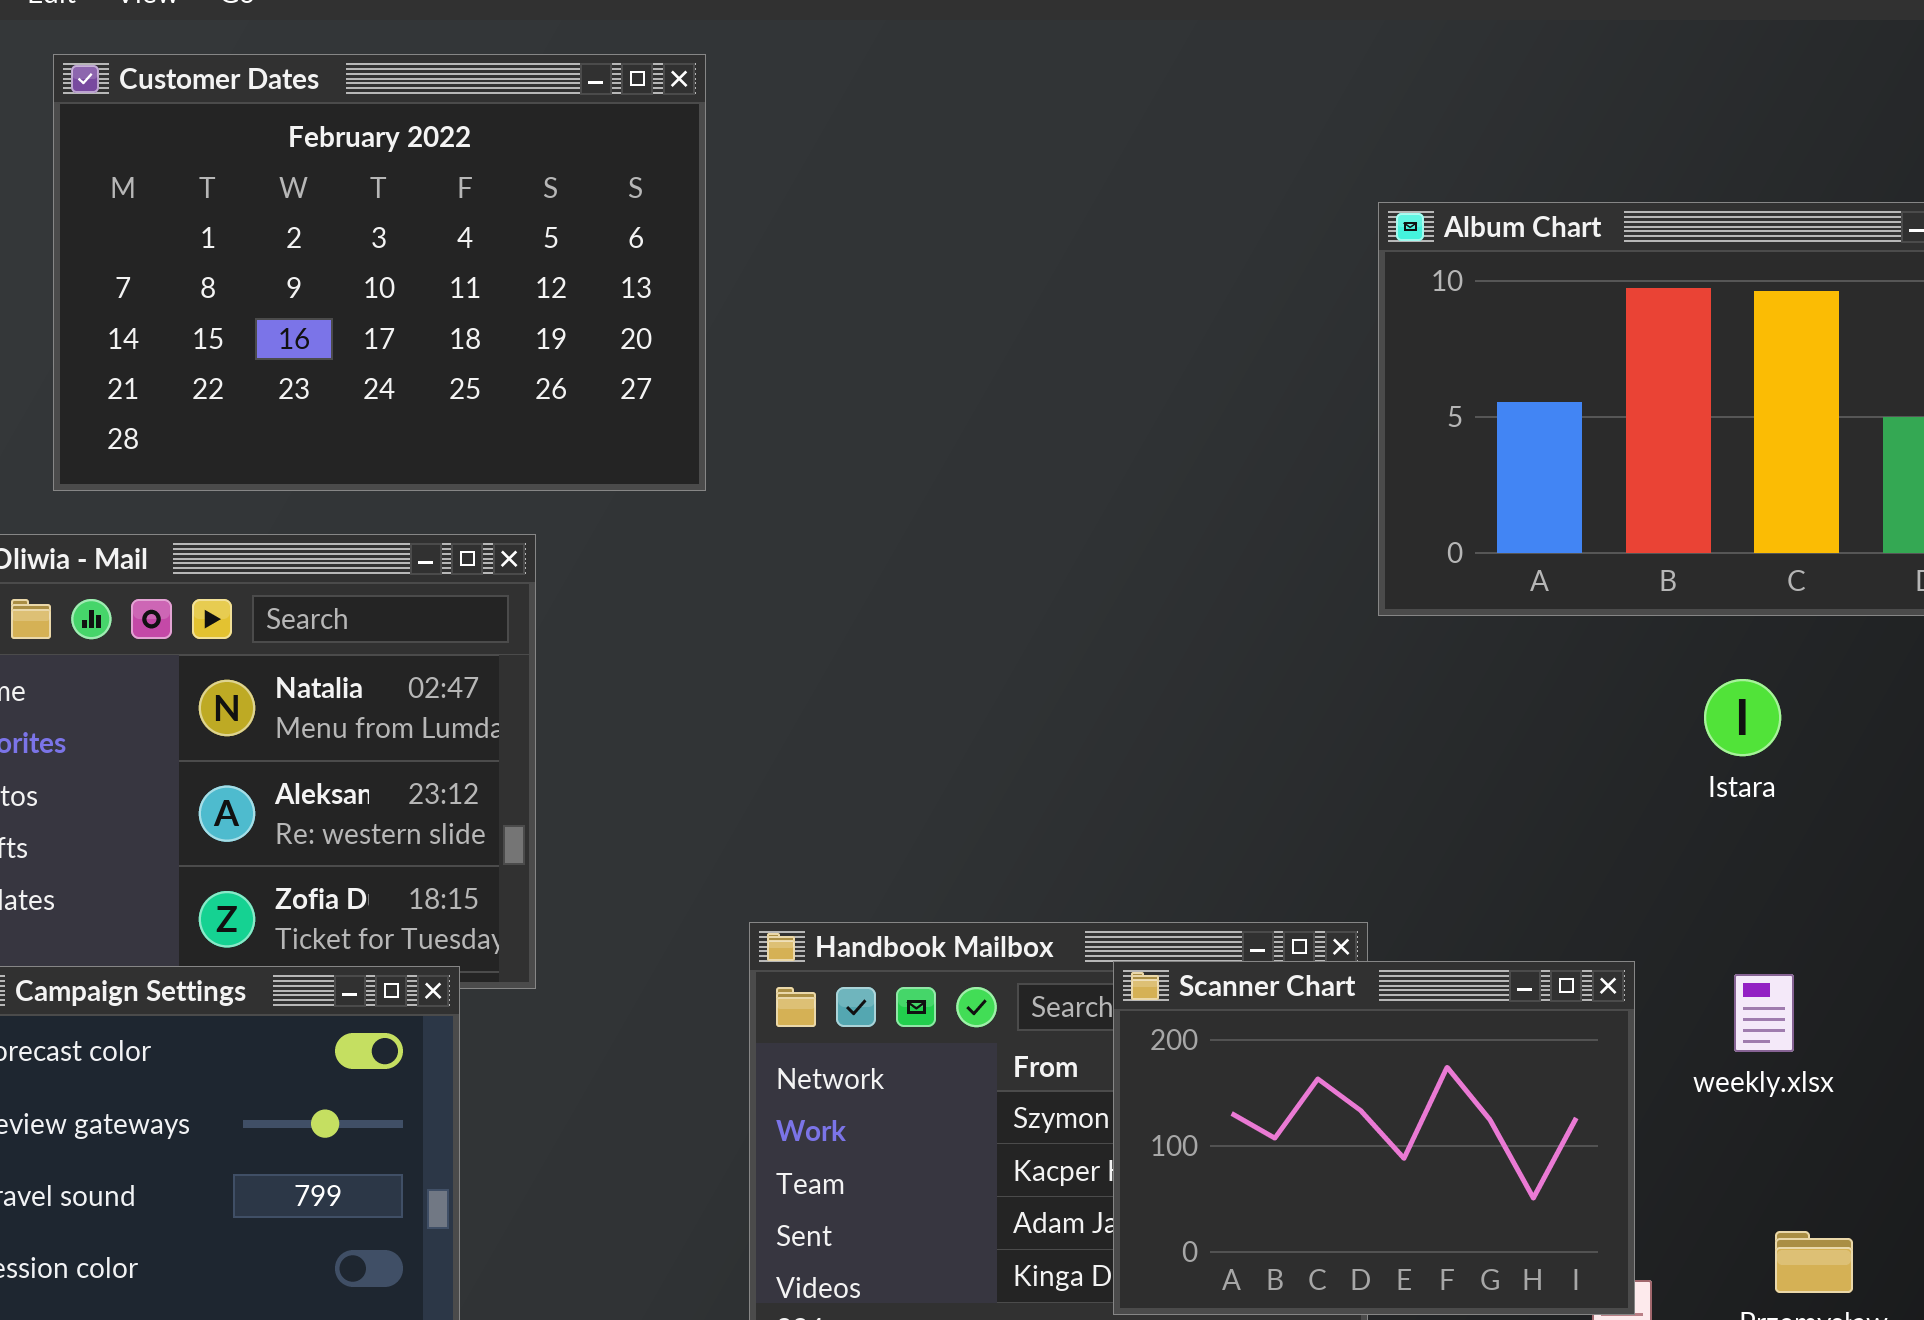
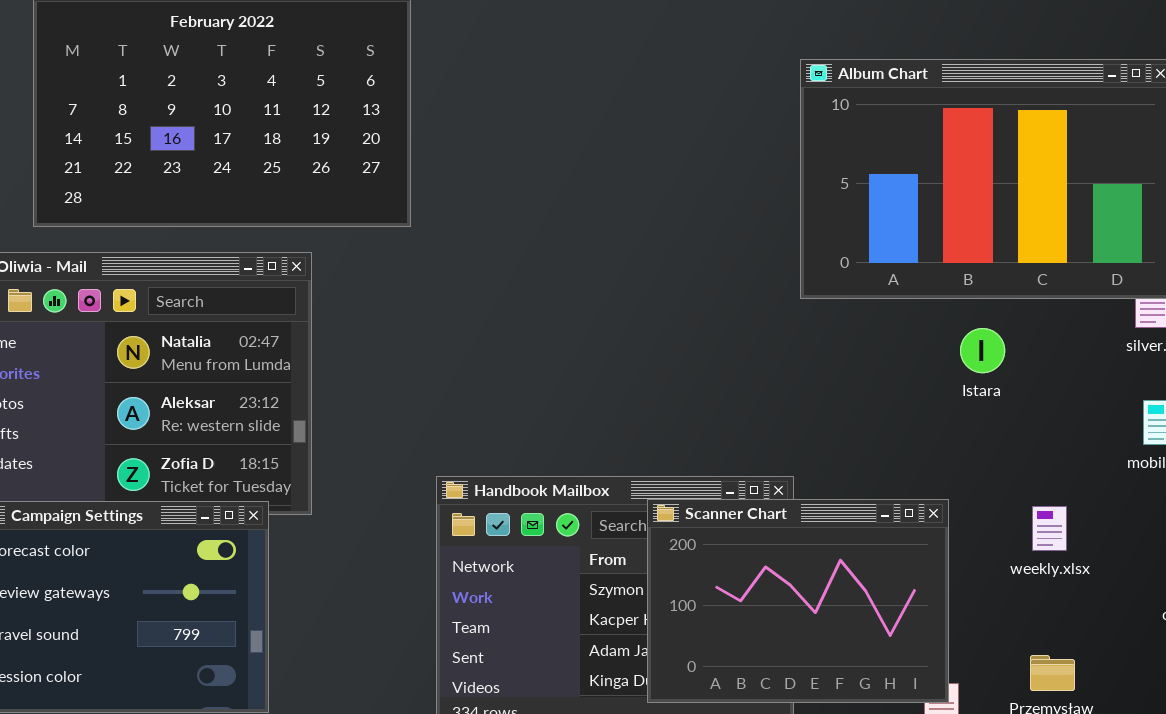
Istara: [1704,679,1781,756] -> [960,328,1005,373], moved
weekly.xlsx: [1734,974,1794,1052] -> [1032,506,1067,551], moved

